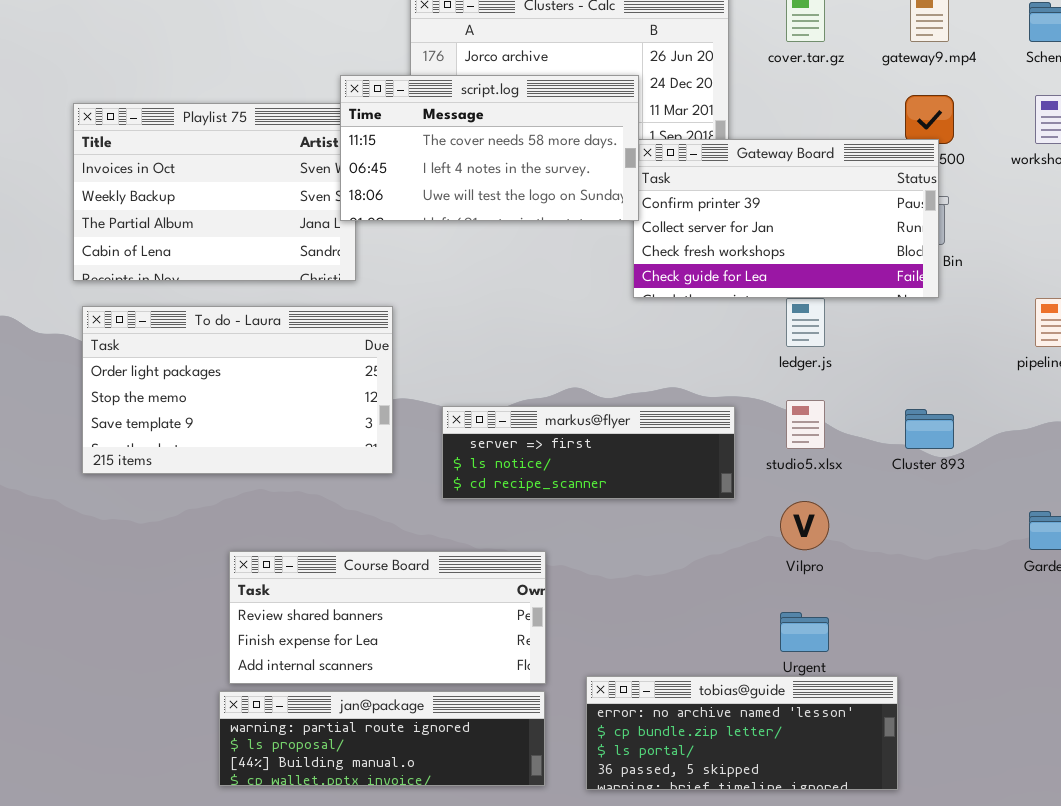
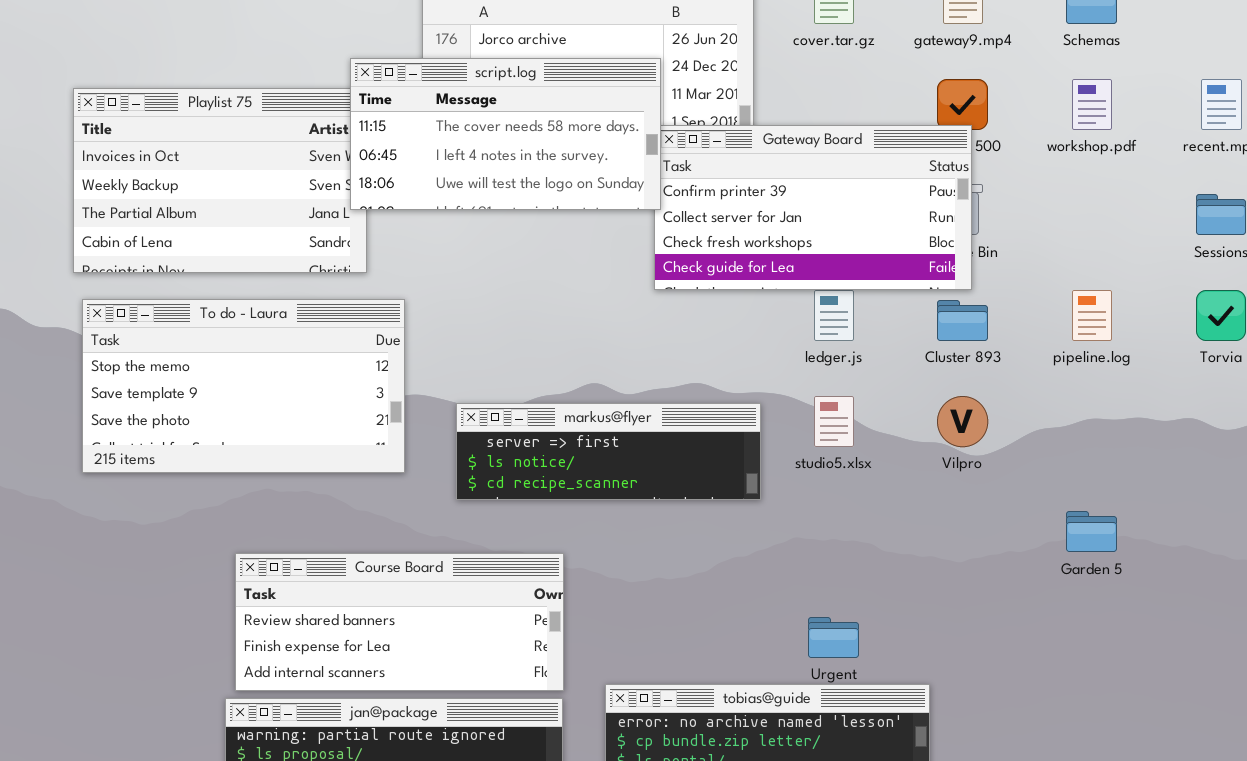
To do - Laura: [82,306,393,474] -> [82,299,405,473], scrolled down 1 row
Cluster 893: [905,409,954,449] -> [937,300,988,341], moved
Vilpro: [780,501,829,550] -> [937,396,988,447], moved

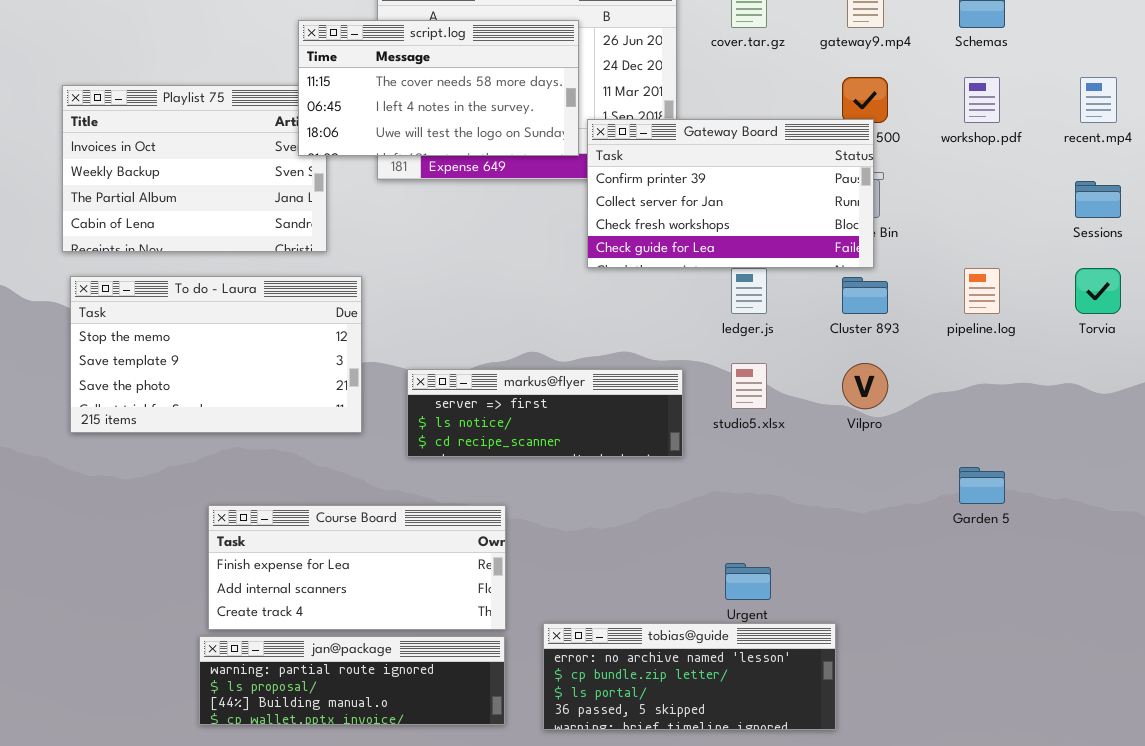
script.log: [350,58,661,210] -> [298,20,579,156], moved
Course Board: [235,553,564,691] -> [208,505,506,630], scrolled down 1 row

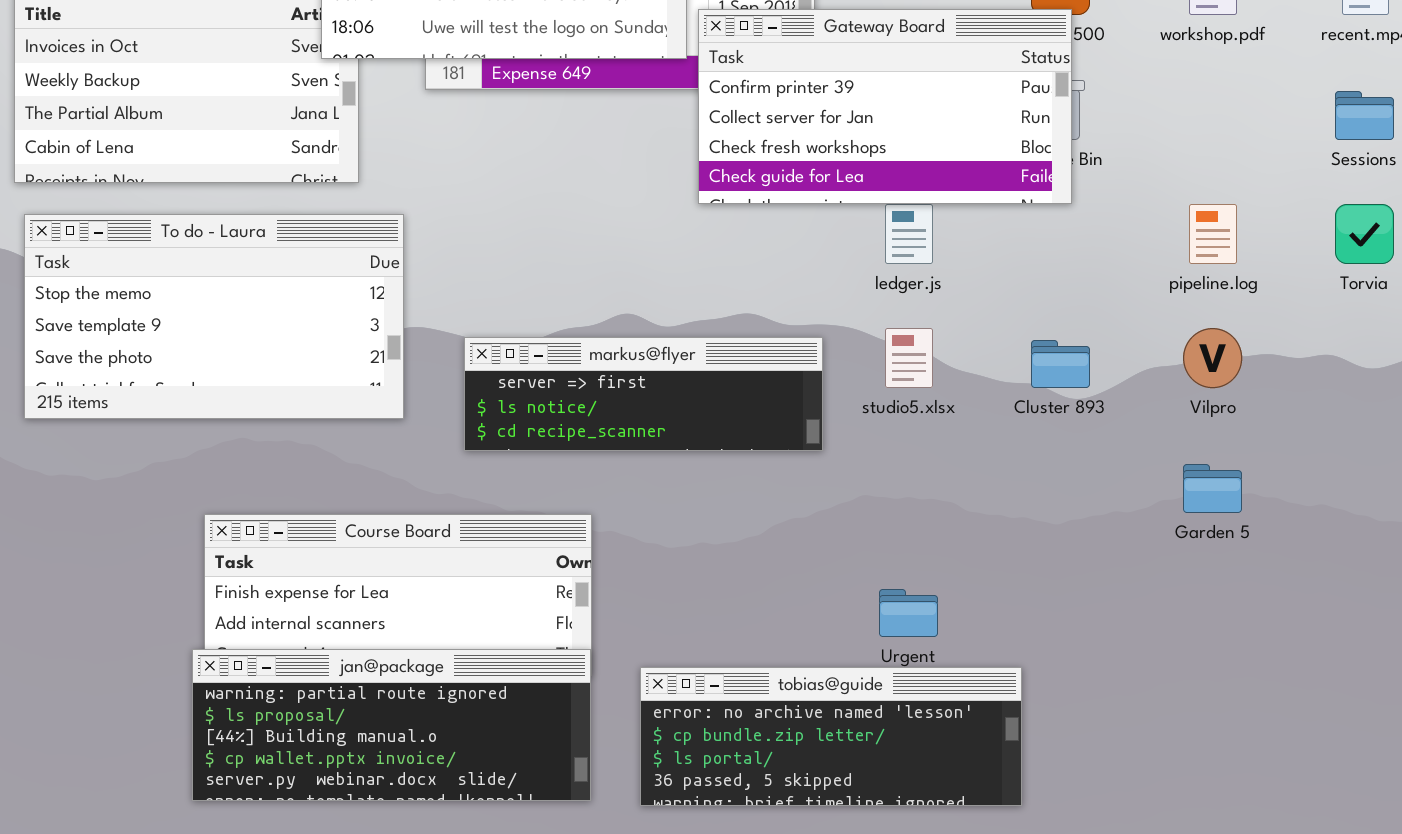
Cluster 893: [842,277,888,314] -> [1031,340,1090,388], moved
Vilpro: [842,363,888,409] -> [1183,328,1242,388], moved
jan@package: [199,636,505,725] -> [192,649,591,801], resized

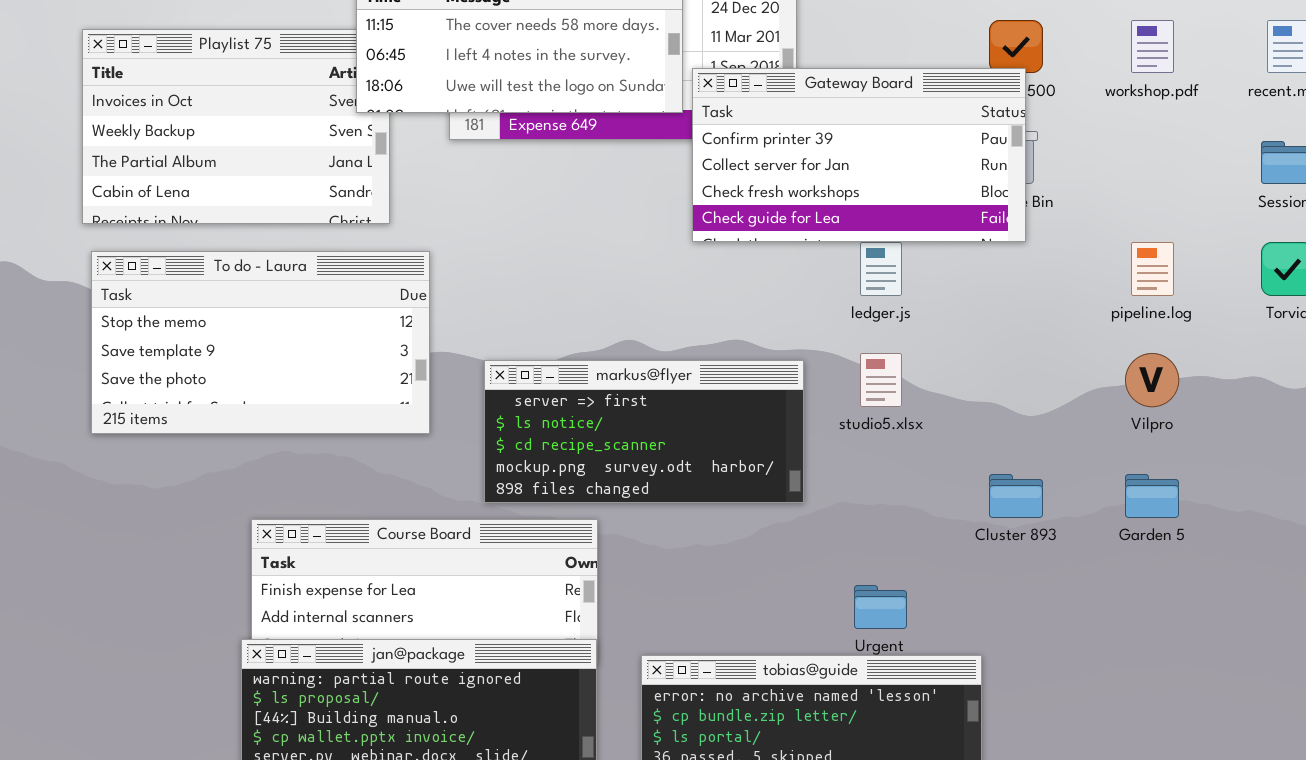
markus@flyer: [464,337,823,451] -> [484,360,804,503], resized
Cluster 893: [1031,340,1090,388] -> [989,474,1043,518], moved

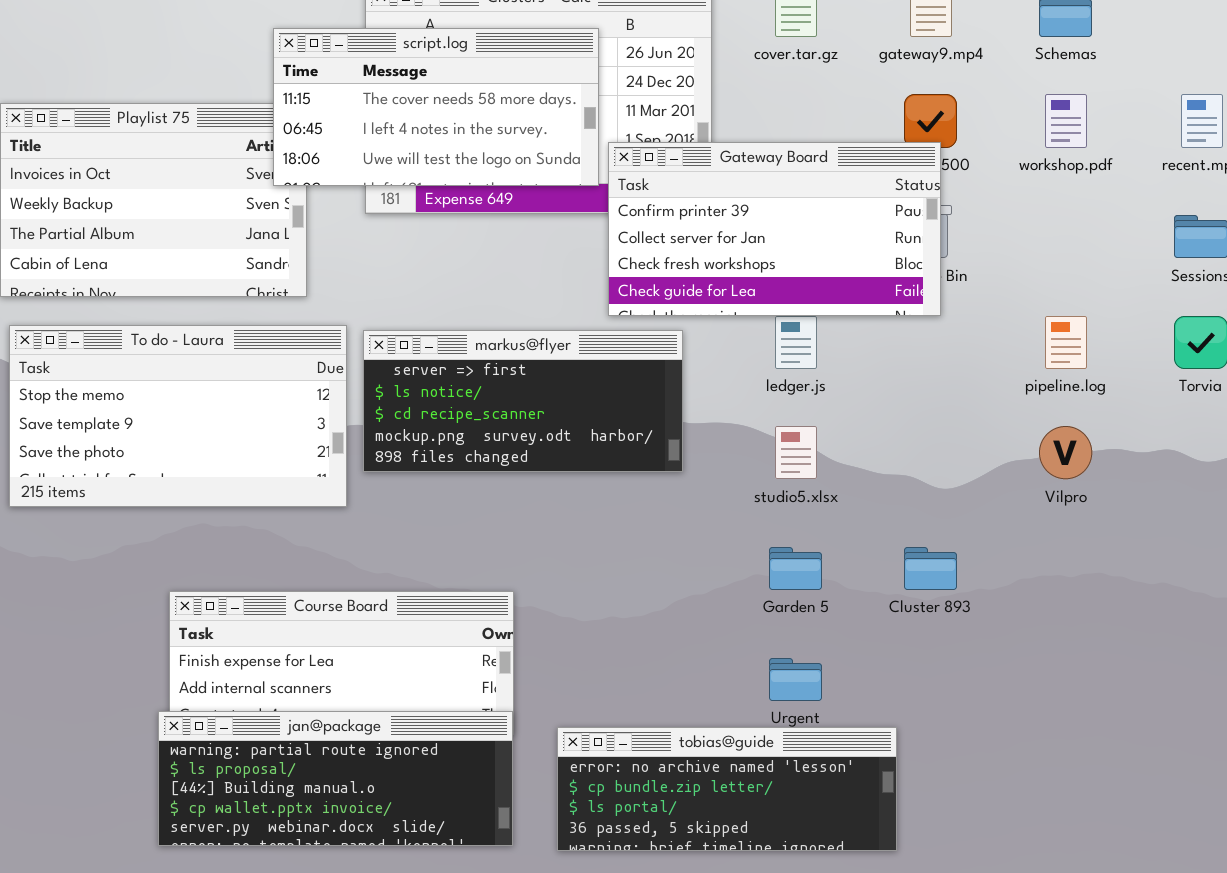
markus@flyer: [484,360,804,503] -> [363,330,683,472], moved
Garden 5: [1125,474,1179,518] -> [769,547,822,590], moved

